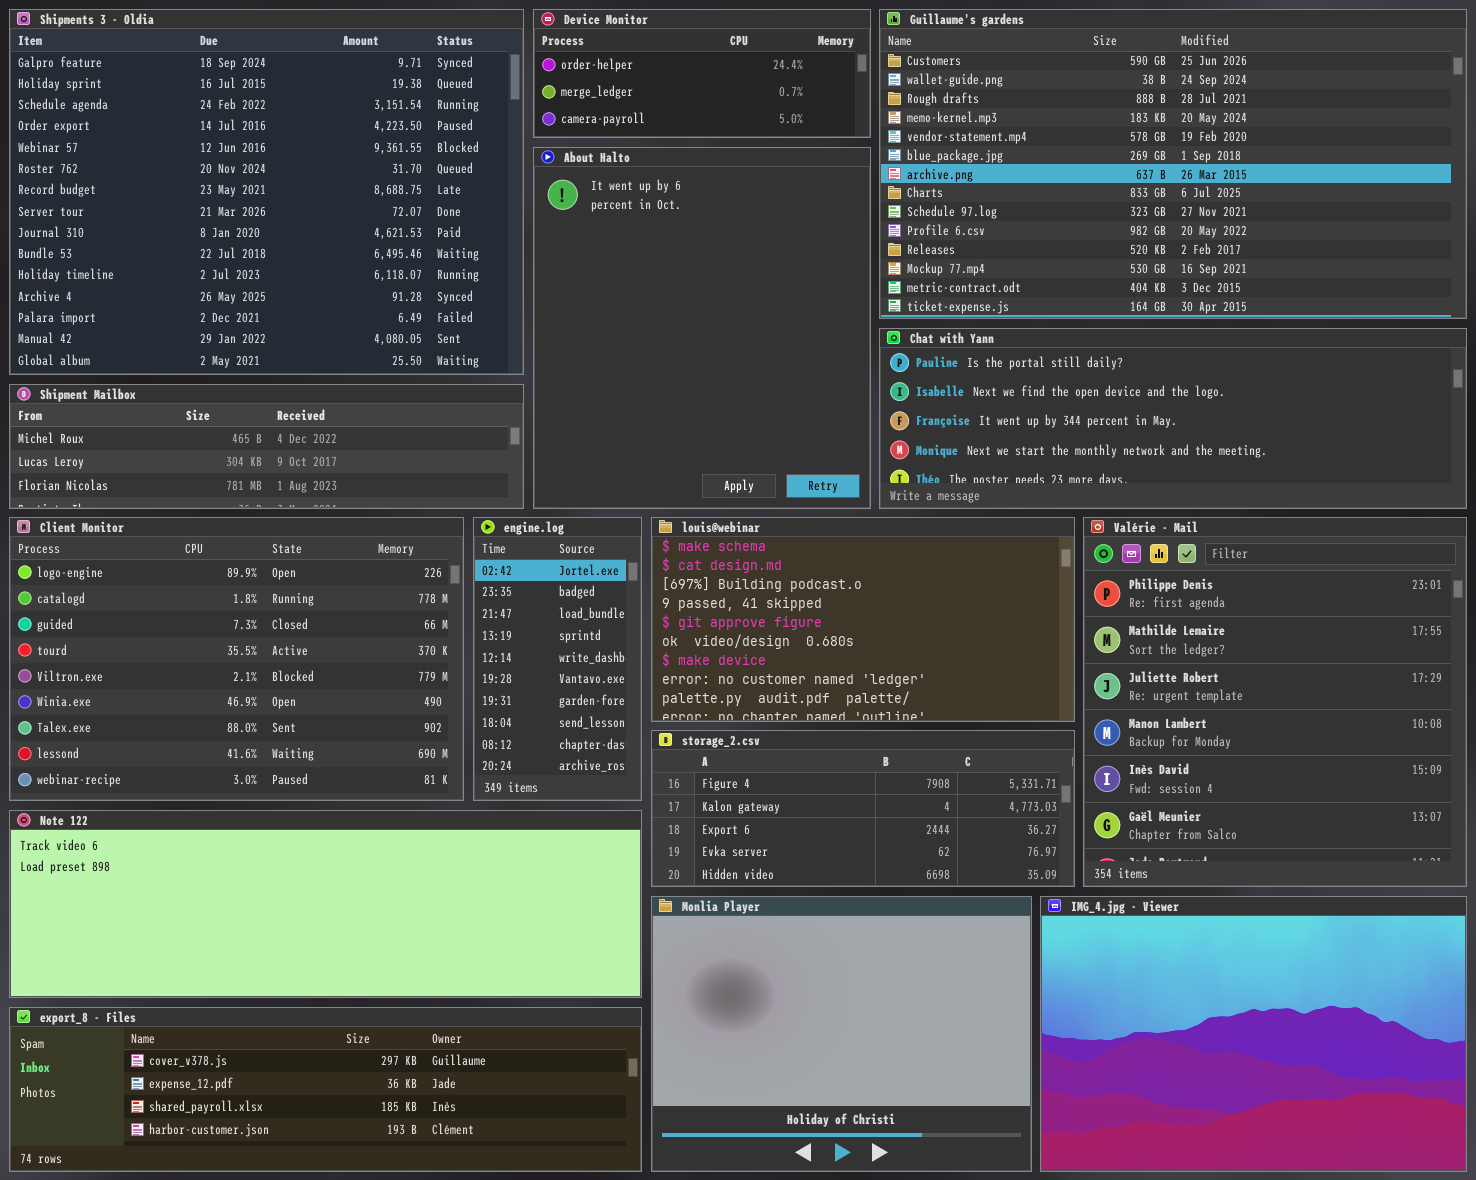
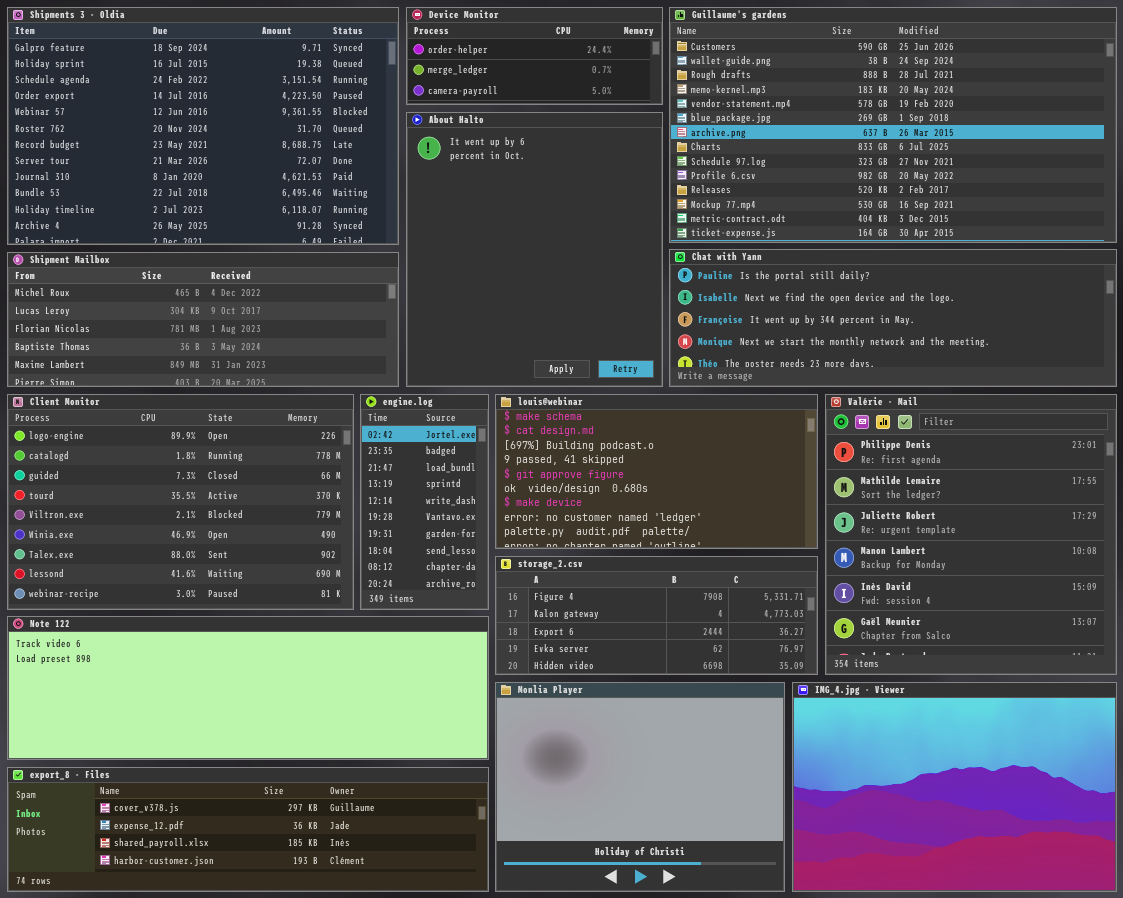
Shipments 3 - Oldia: [9,9,524,375] -> [7,7,399,245], resized
Shipment Mailbox: [9,384,524,509] -> [7,252,399,387], resized

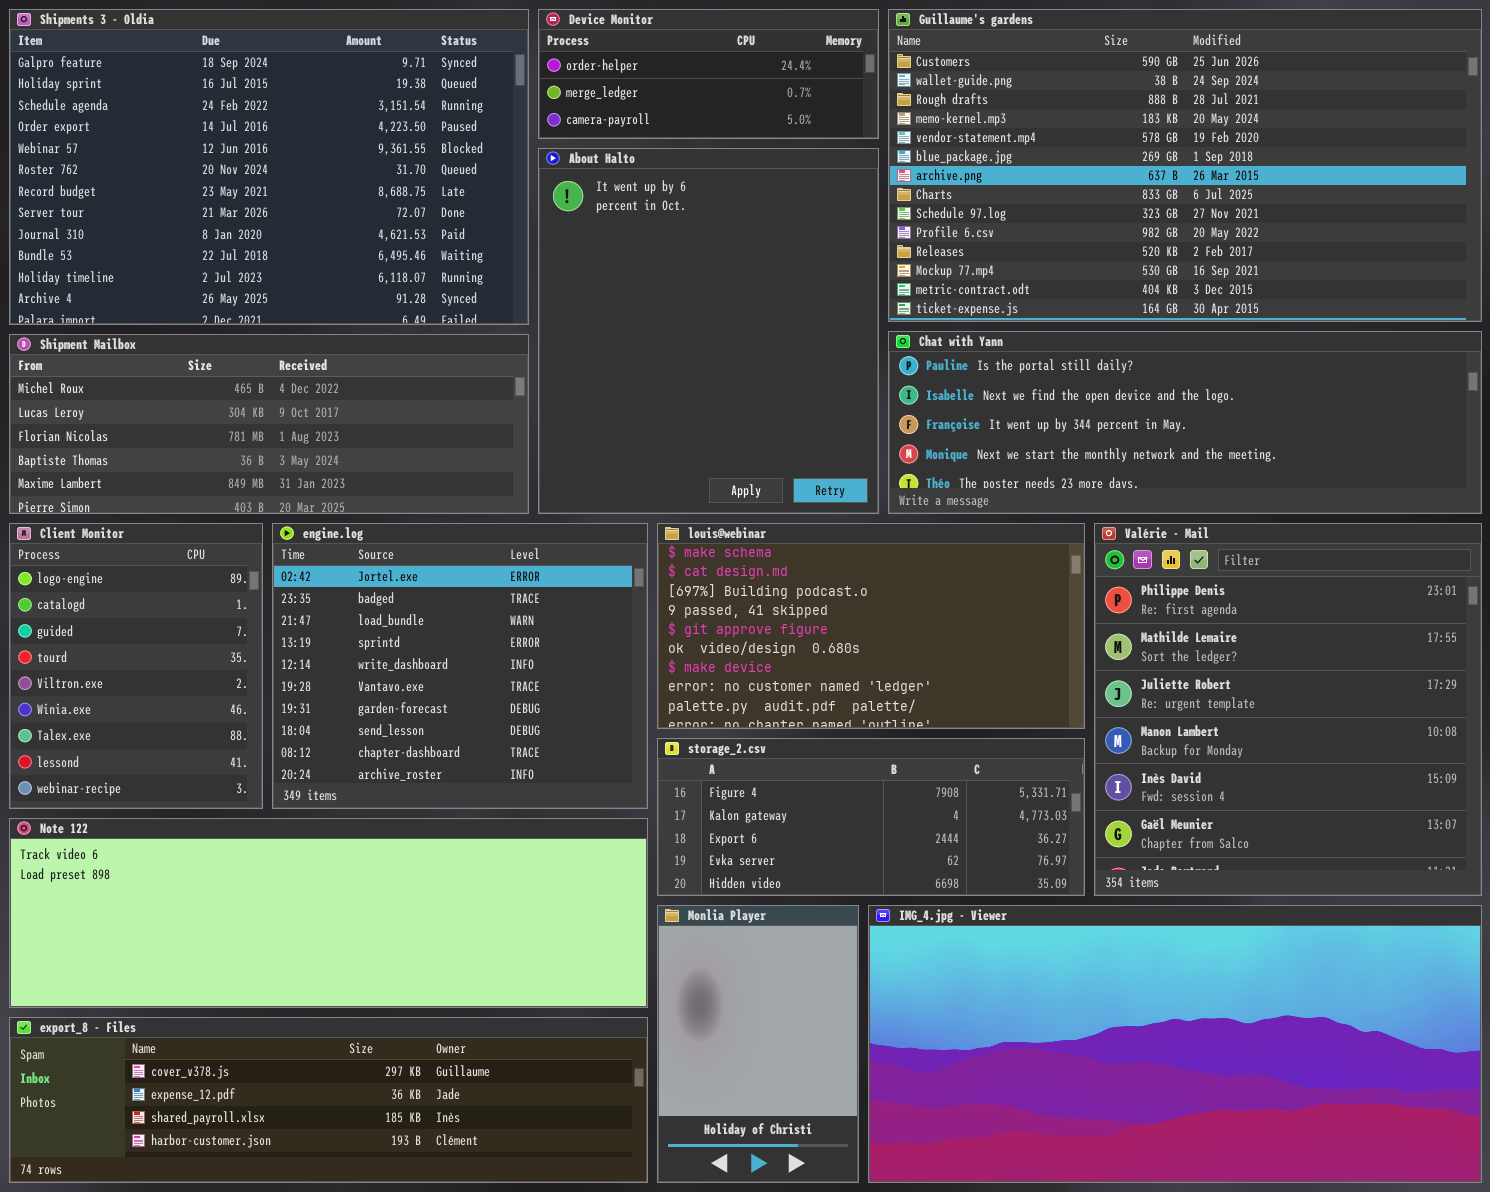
Client Monitor: [7,394,354,610] -> [9,523,263,809], resized
engine.log: [360,394,489,610] -> [272,523,648,809], resized
Monlia Player: [495,682,785,892] -> [657,905,859,1183], resized
IMG_4.jpg - Viewer: [792,682,1117,892] -> [868,905,1482,1183], resized

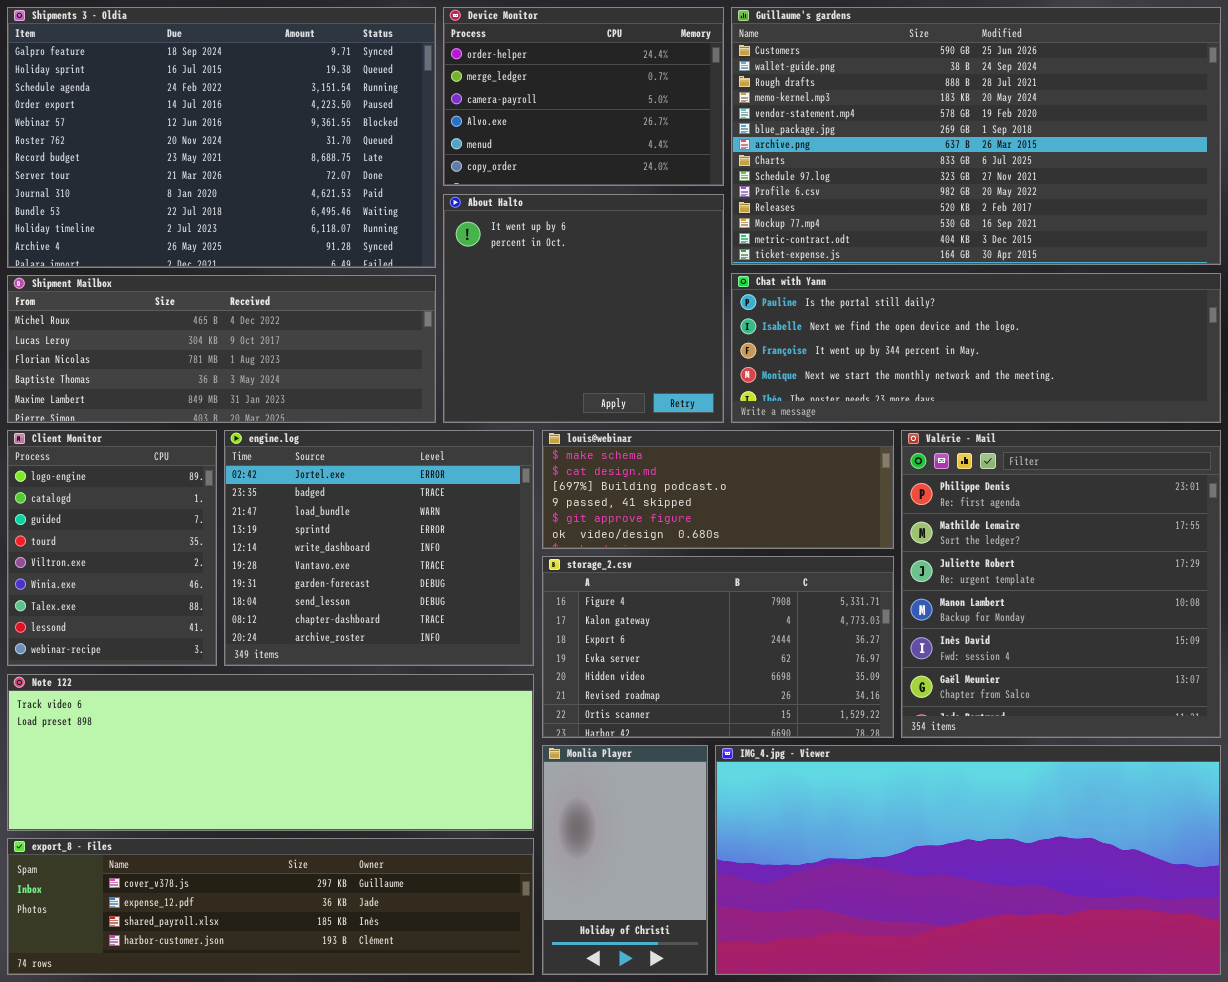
Device Monitor: [538,9,879,139] -> [443,7,724,186], resized
About Halto: [538,148,879,514] -> [443,194,724,423], resized
louis@webinar: [657,523,1085,729] -> [542,430,894,549], resized
storage_2.csv: [657,738,1085,896] -> [542,556,894,738], resized

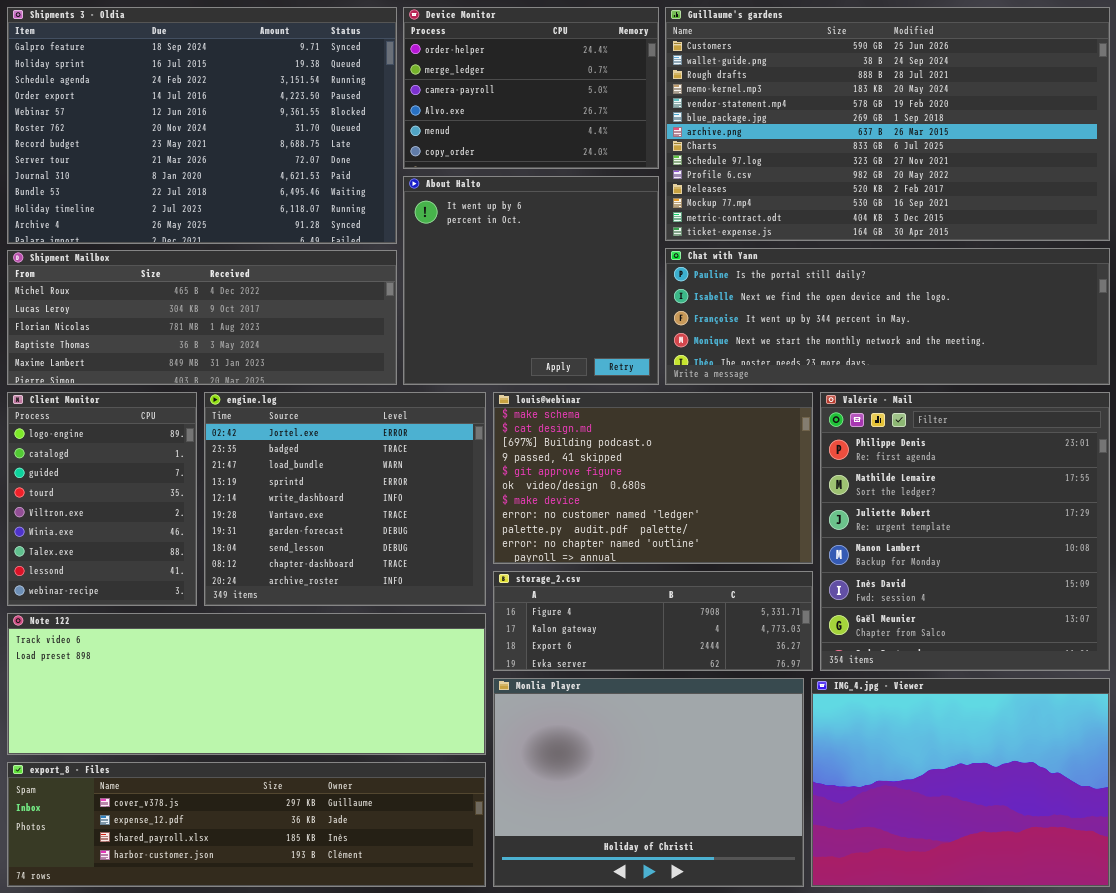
louis@webinar: [542,430,894,549] -> [493,392,813,564], resized
storage_2.csv: [542,556,894,738] -> [493,571,813,671], resized
Monlia Player: [542,745,708,975] -> [493,678,804,887], resized
IMG_4.jpg - Viewer: [715,745,1221,975] -> [811,678,1110,887], resized

